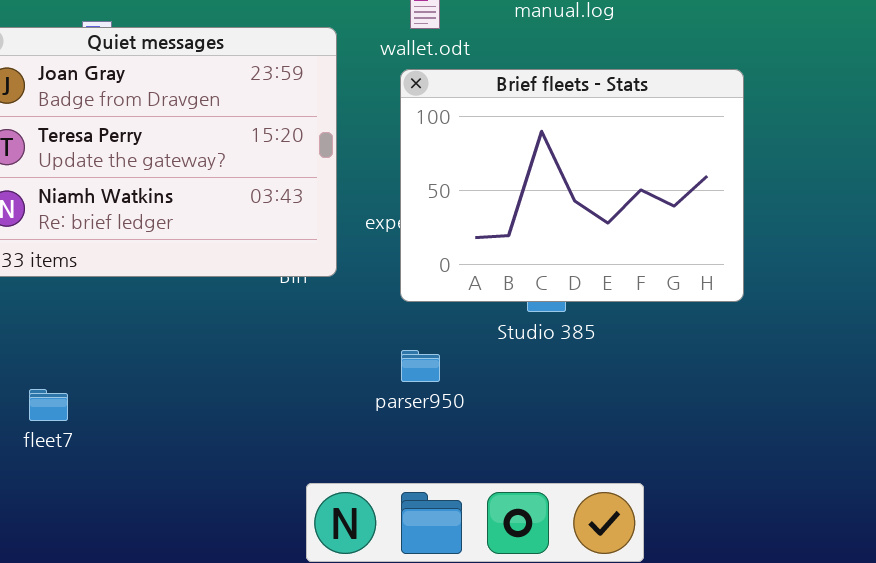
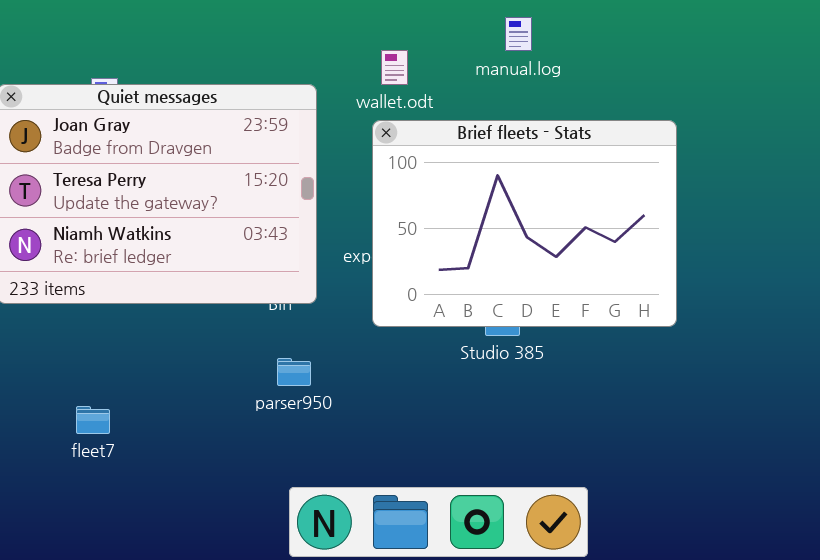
parser950: [401,350,440,382] -> [277,358,311,386], moved
fleet7: [29,389,68,421] -> [76,406,110,434], moved

